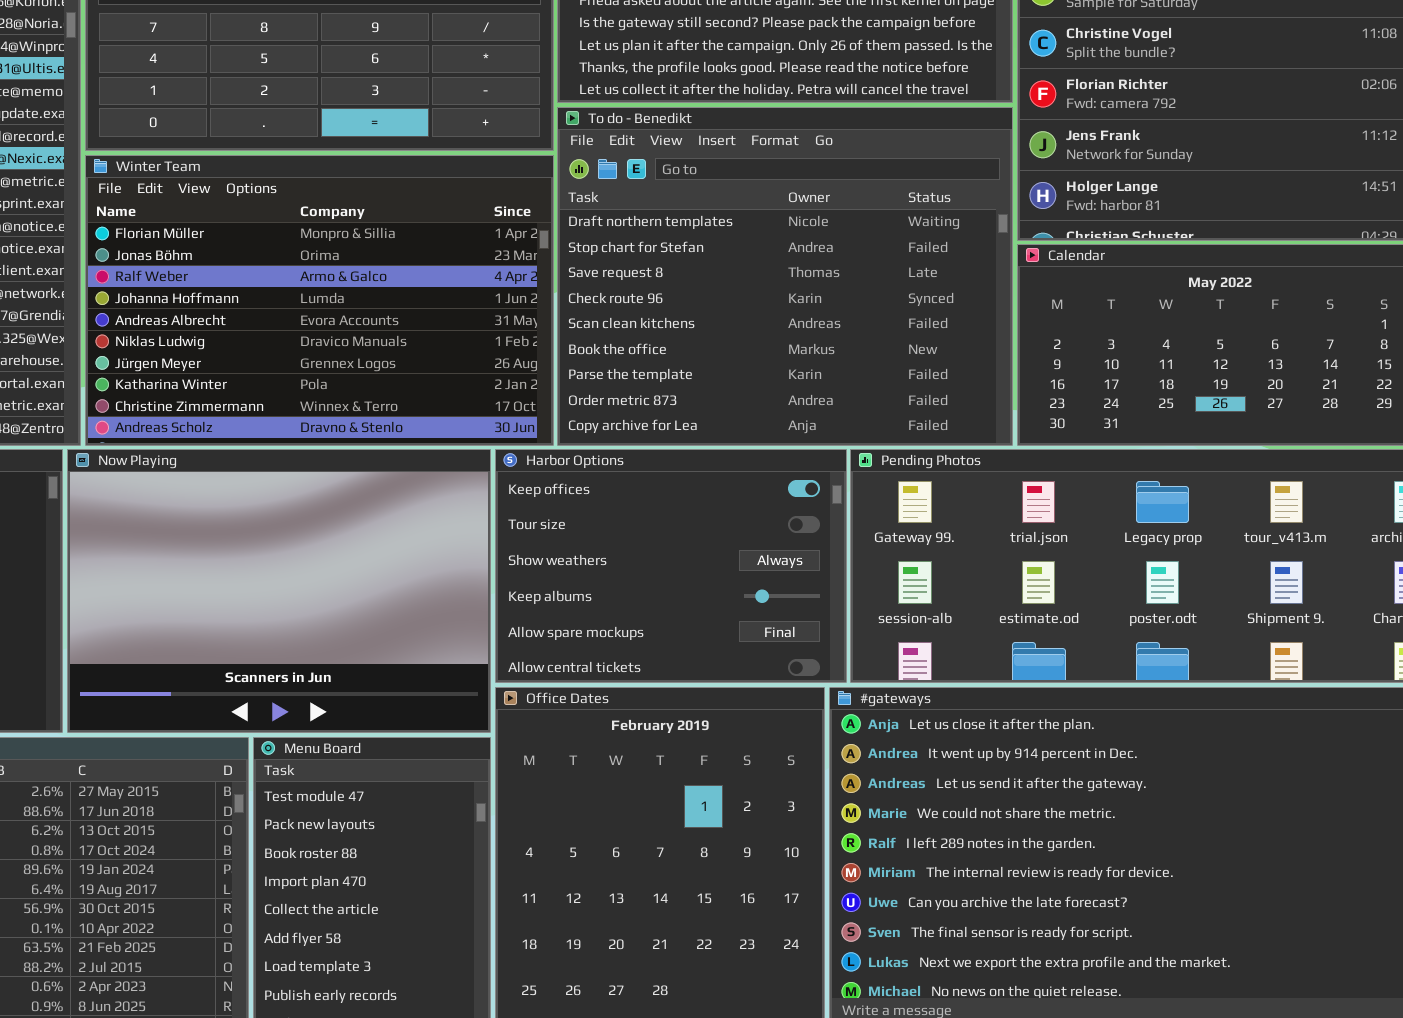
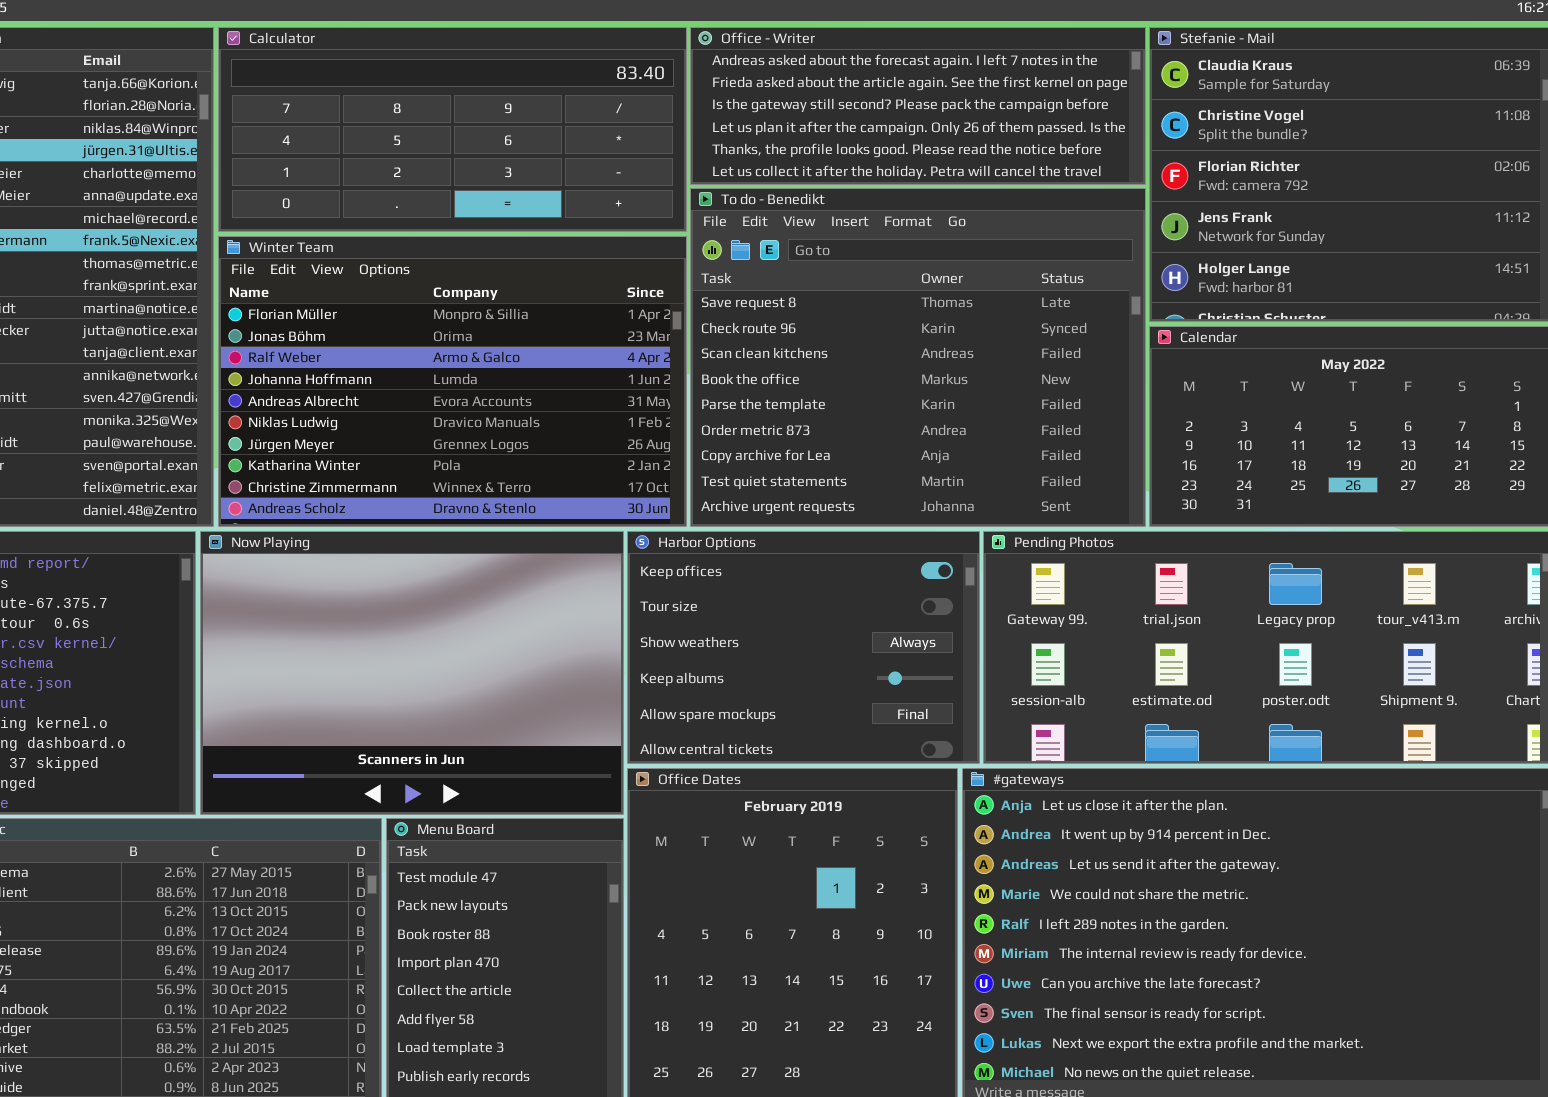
To do - Benedikt: [557,107,1013,446] -> [690,188,1146,527], scrolled down 2 rows

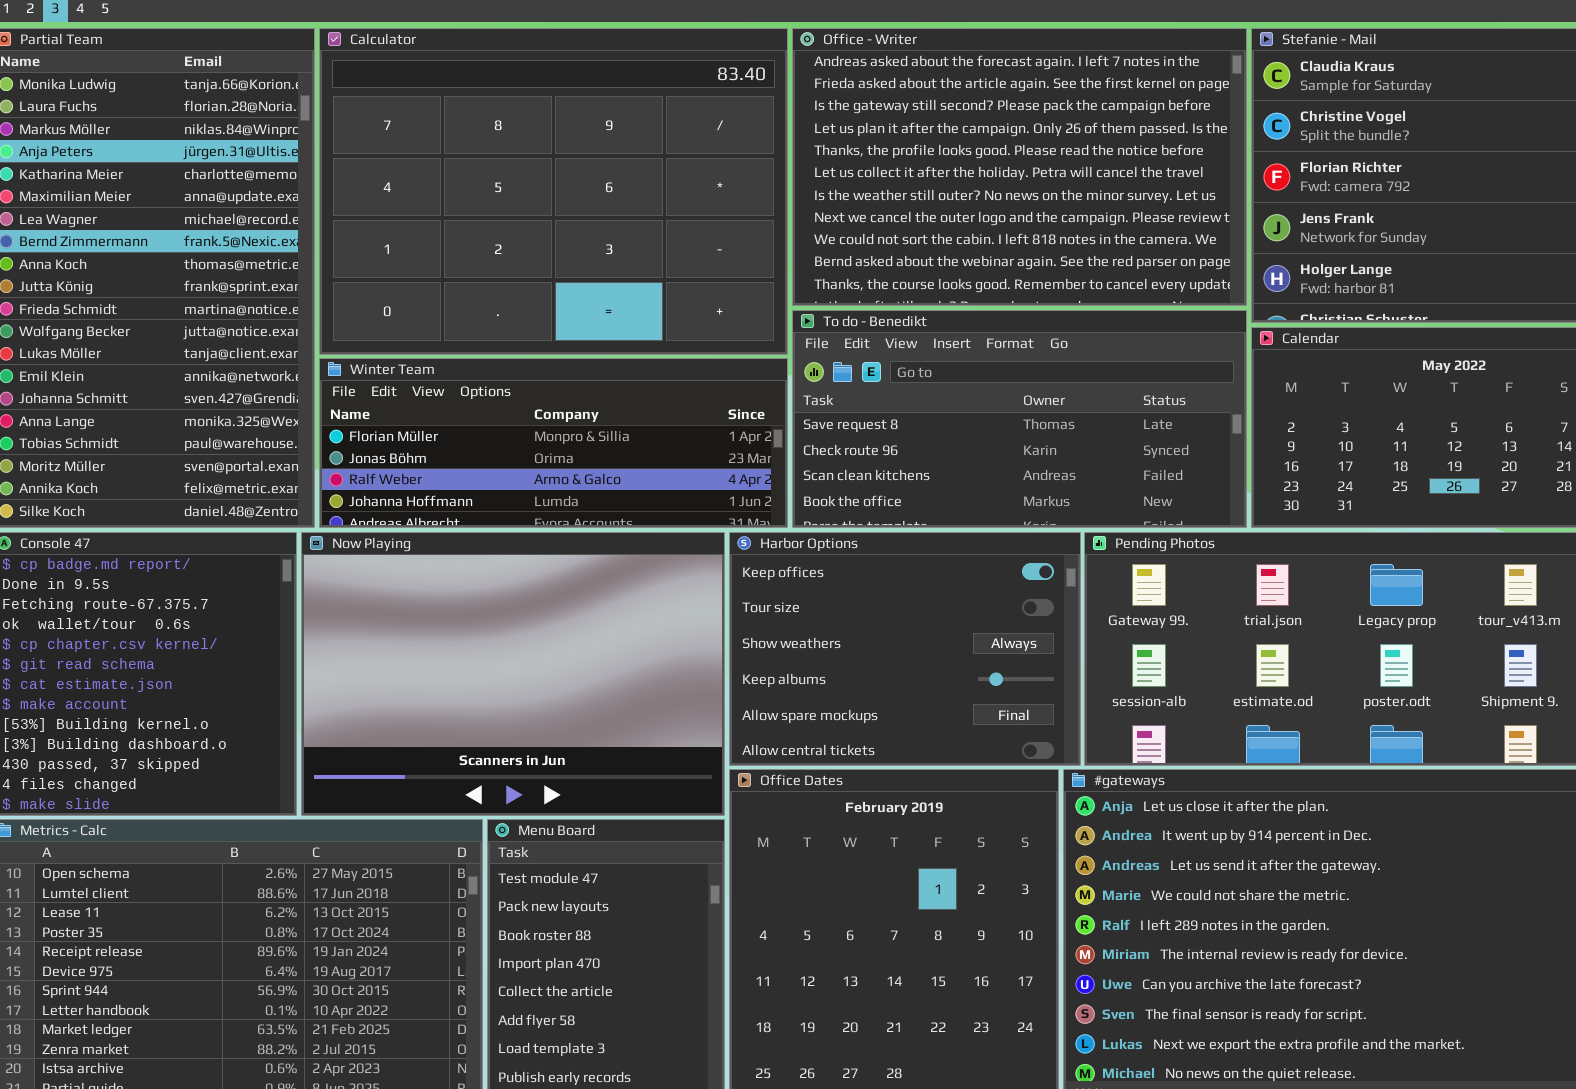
Calculator: [218,27,687,232] -> [319,28,788,355], resized
Office - Writer: [690,27,1146,185] -> [792,28,1247,306], resized
To do - Benedikt: [690,188,1146,527] -> [792,310,1247,528], resized
Winter Team: [218,236,687,527] -> [319,358,788,528], resized

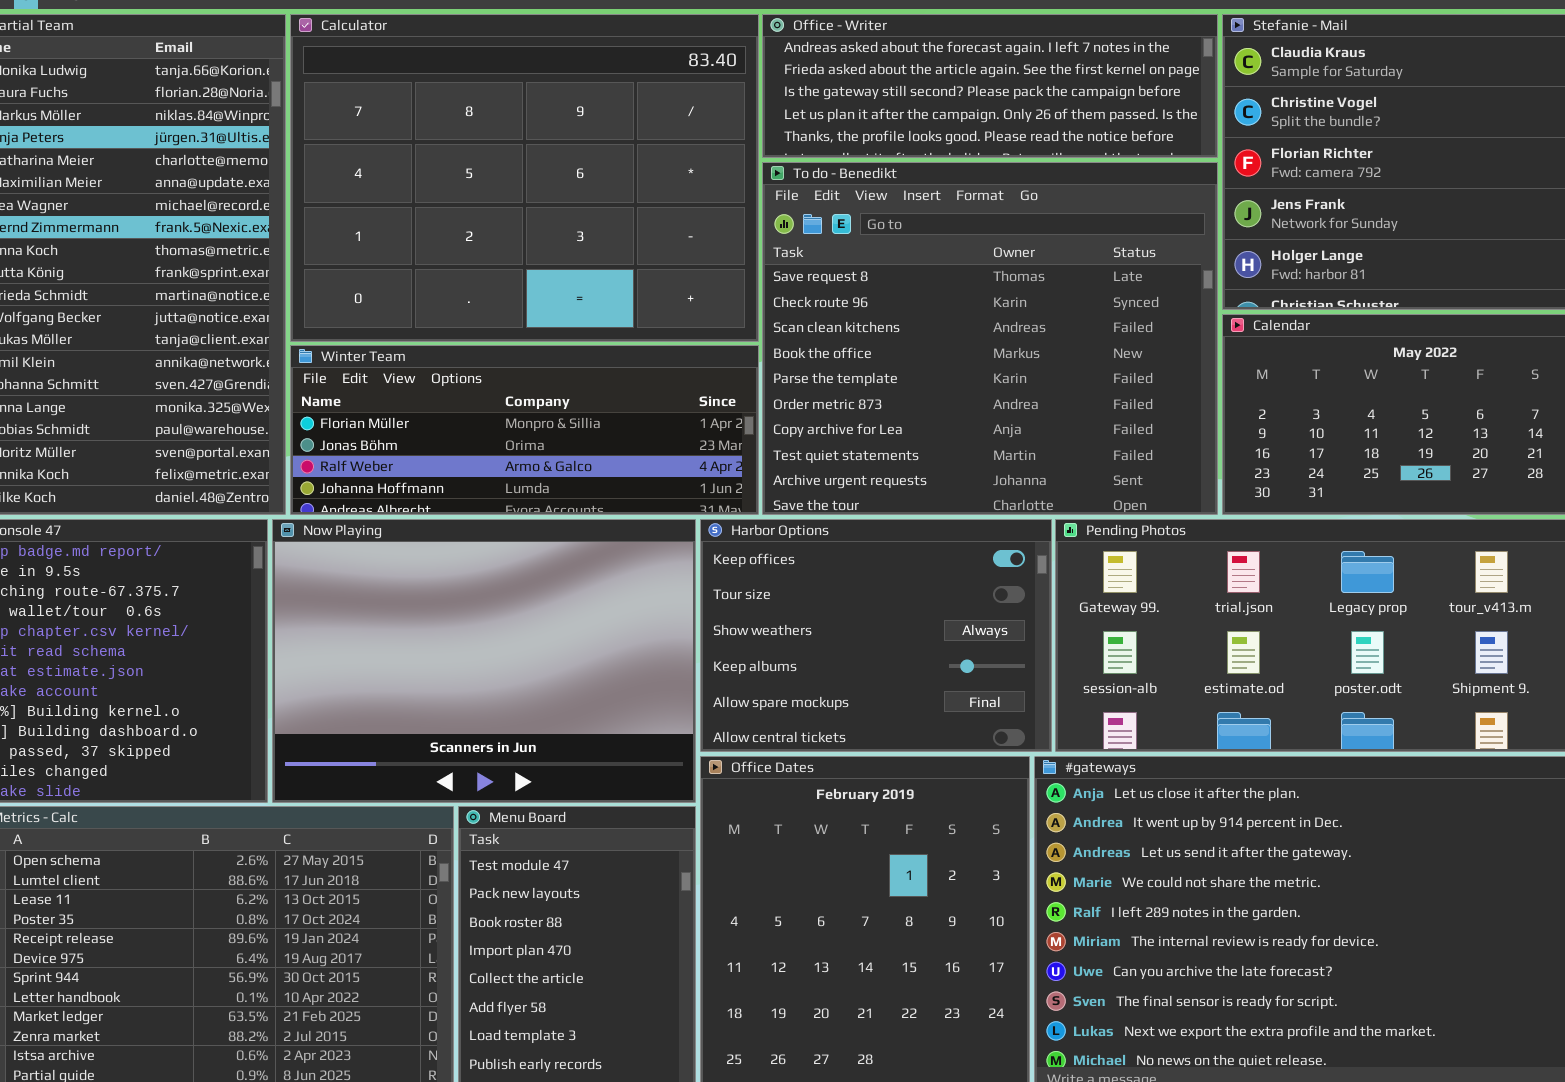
Office - Writer: [792,28,1247,306] -> [762,14,1218,158], resized
To do - Benedikt: [792,310,1247,528] -> [762,162,1218,515], resized

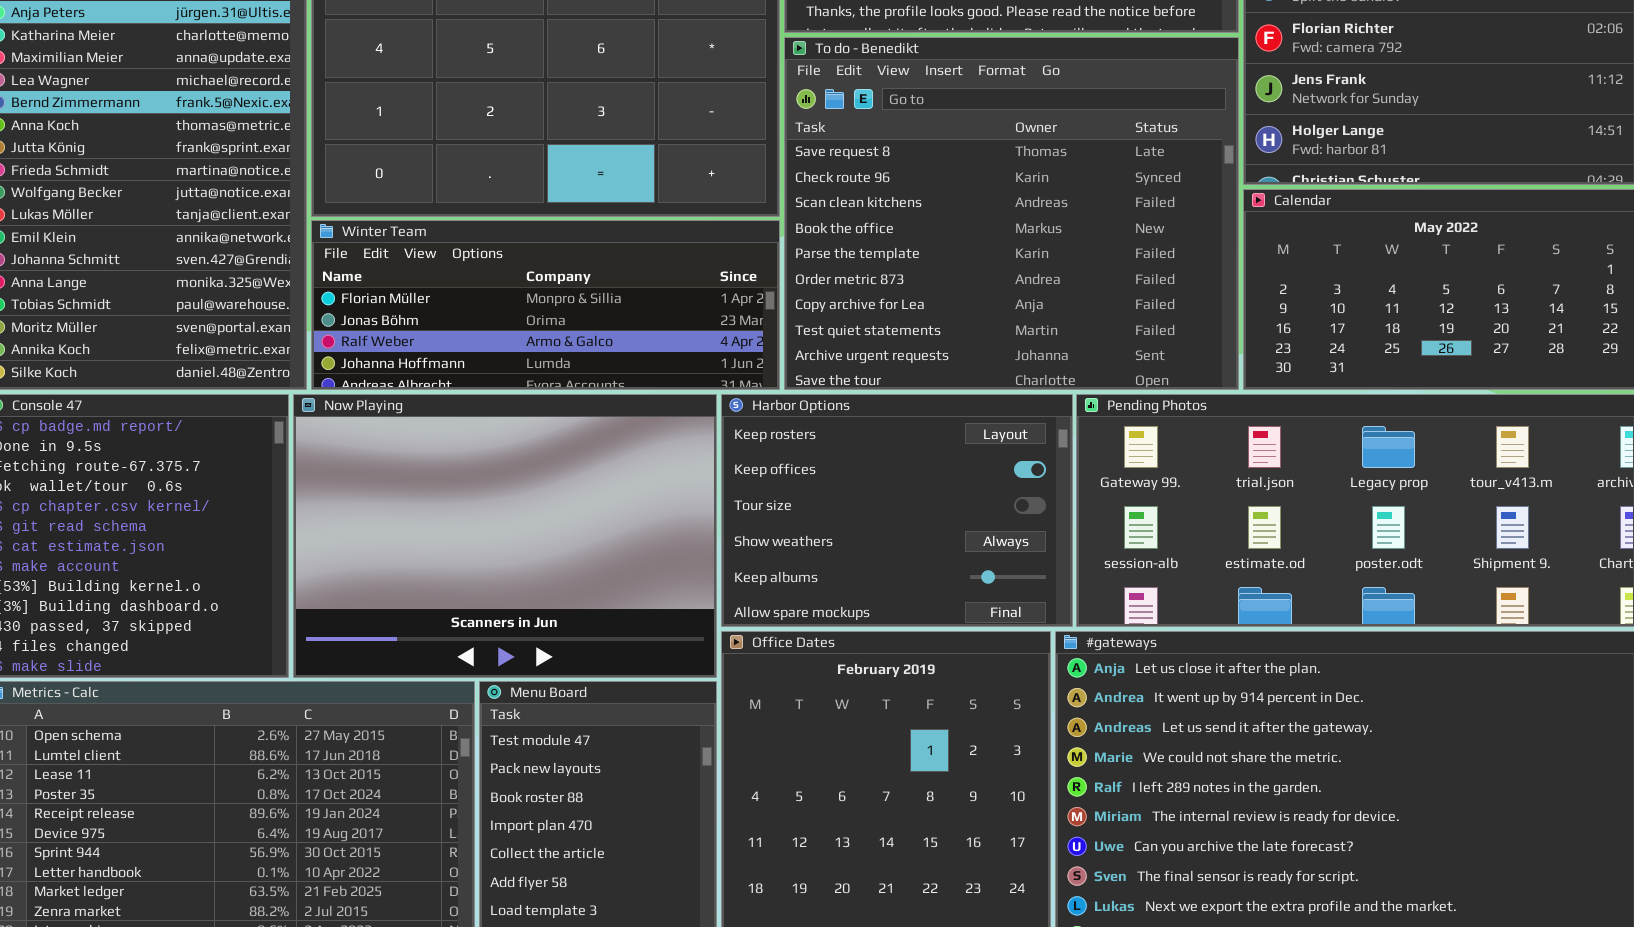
Harbor Options: [700,519,1052,752] -> [721,394,1073,627], scrolled up 1 row

